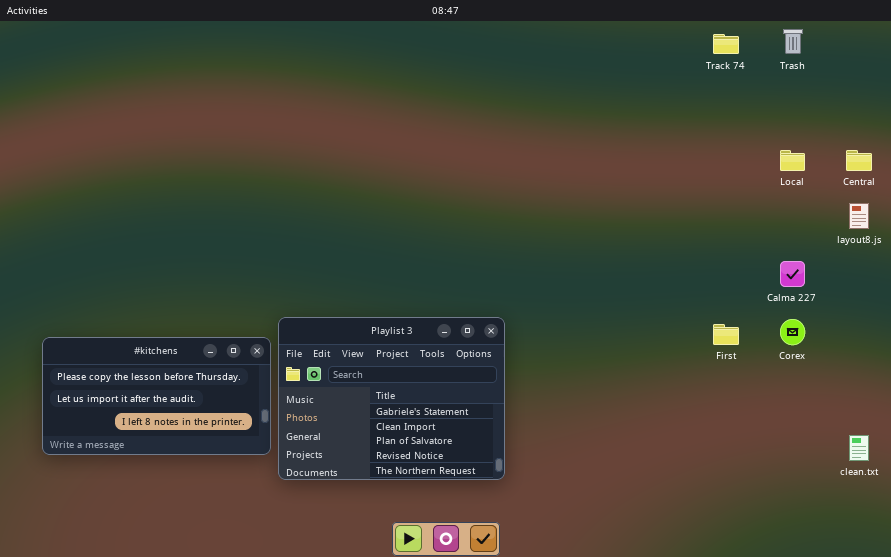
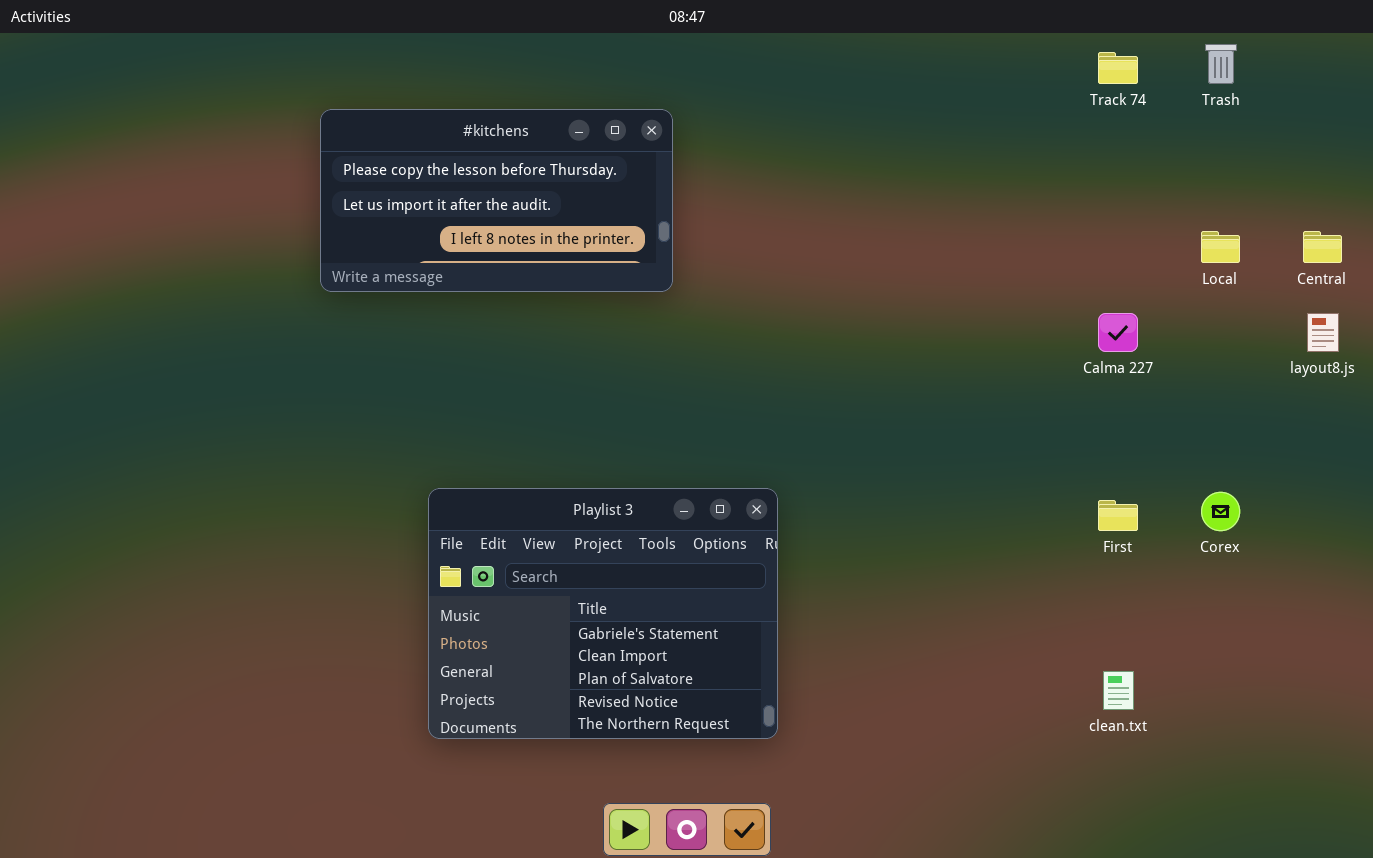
Calma 227: [780,261,805,287] -> [1098,313,1138,352], moved
#kitchens: [42,337,271,455] -> [320,109,673,292], moved
clean.txt: [849,435,869,461] -> [1103,671,1134,710], moved

